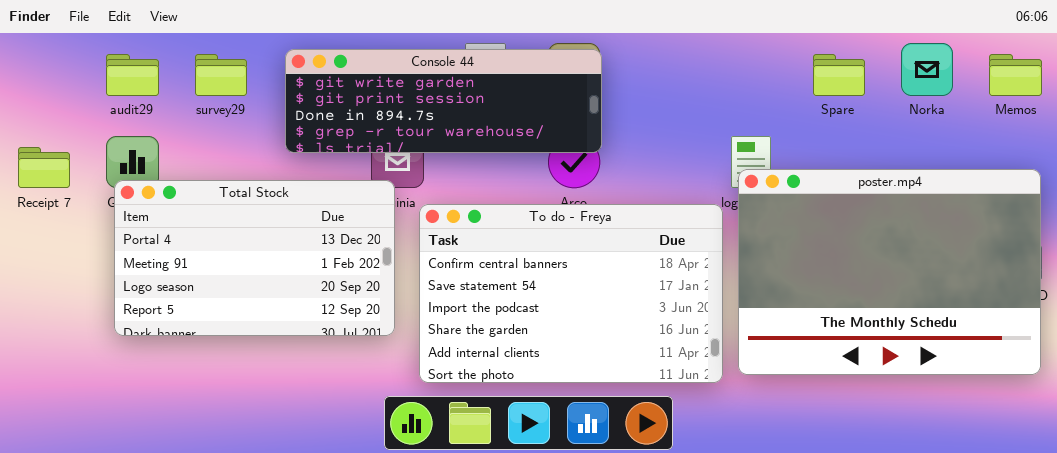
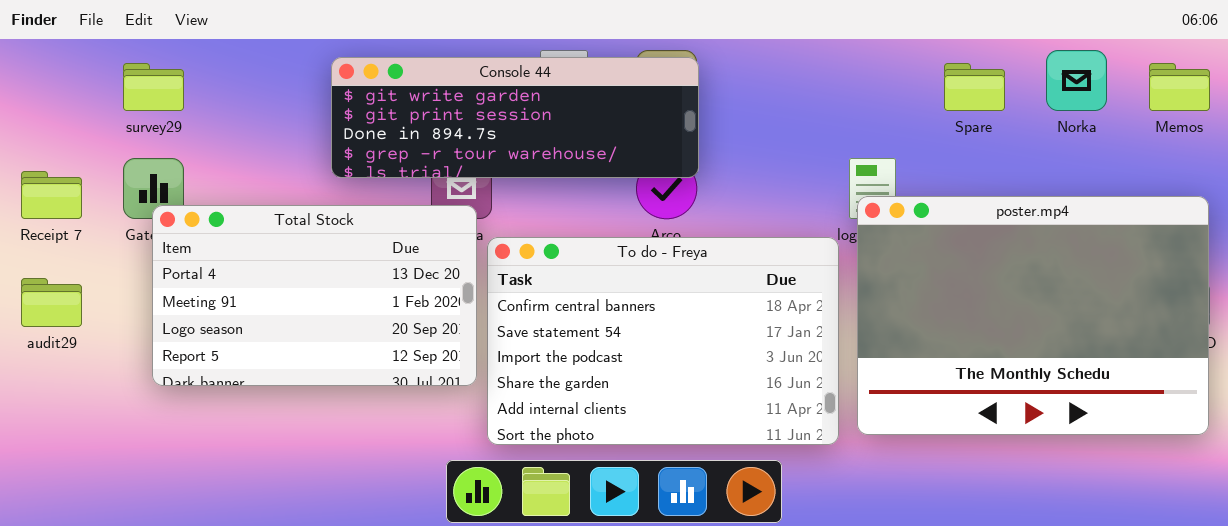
audit29: [106,54,159,96] -> [21,278,82,327], moved
survey29: [195,54,247,96] -> [123,63,184,111], moved
Total Stock: [114,180,395,336] -> [152,205,477,386], moved

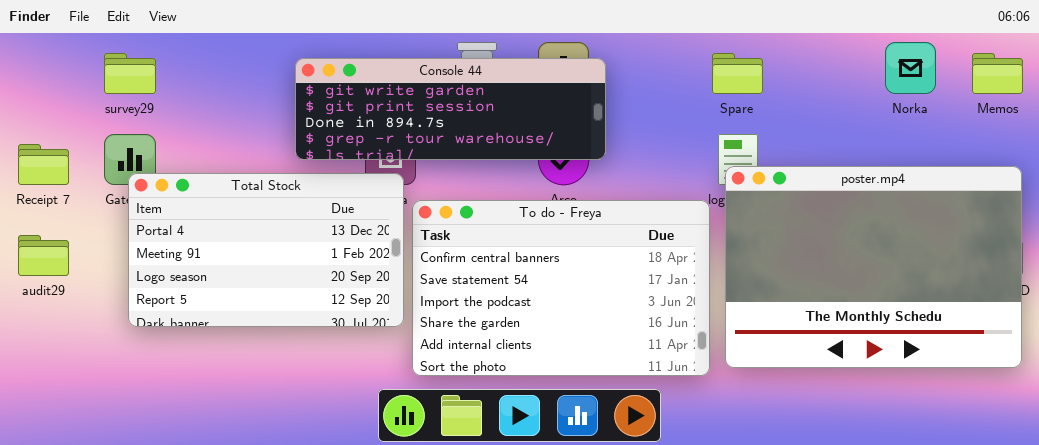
Console 44: [331,57,699,178] -> [295,58,606,160], moved
Spare: [944,63,1005,111] -> [712,53,763,94], moved

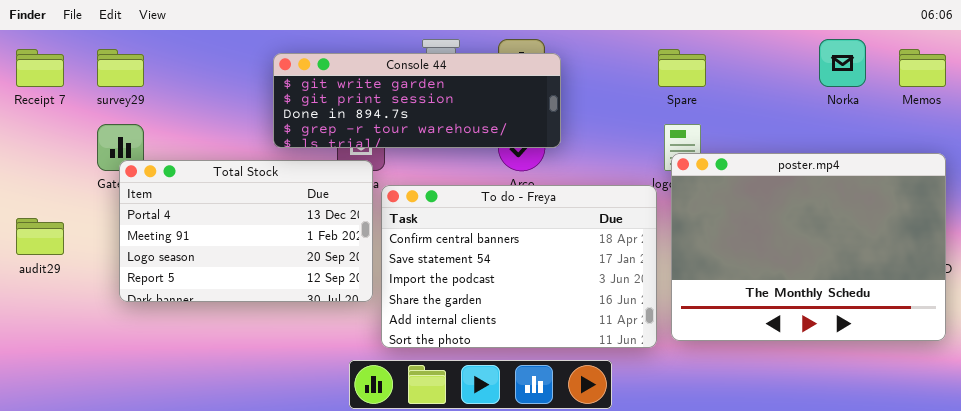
Receipt 7: [18,144,69,185] -> [16,49,64,87], moved

